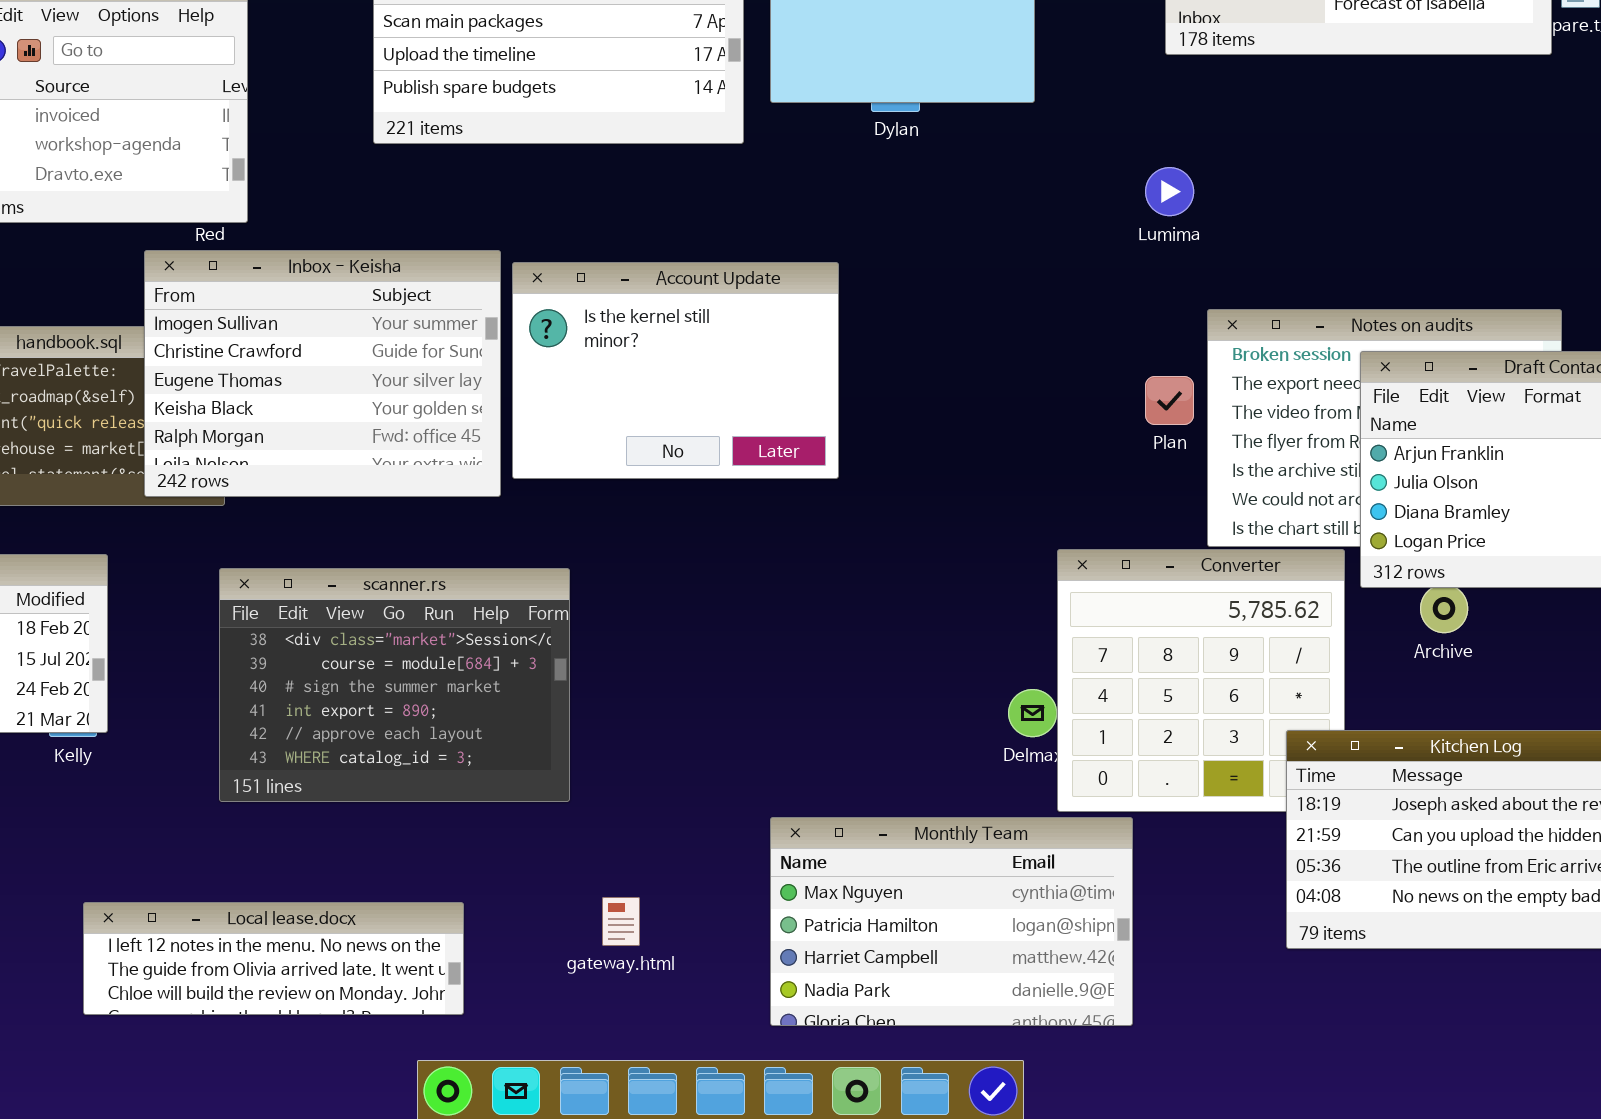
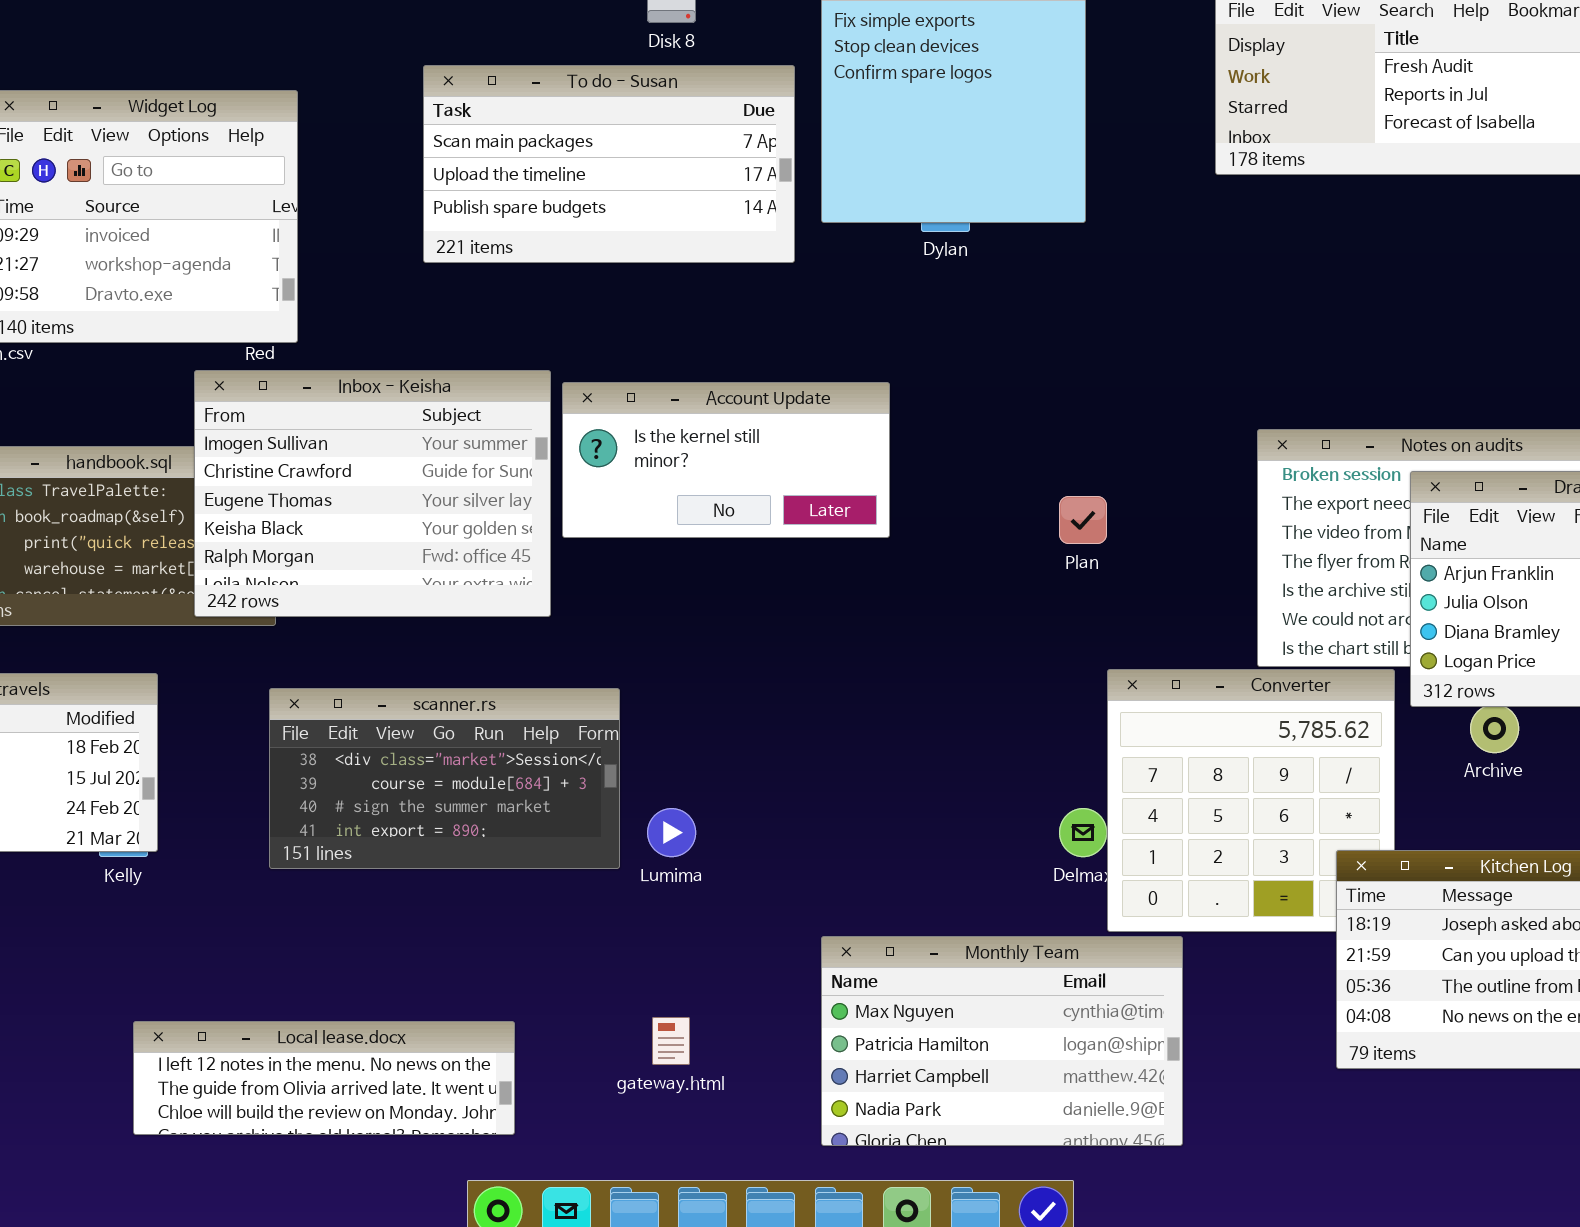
Lumima: [1145,167,1194,216] -> [647,808,696,857], moved
Account Update: [512,262,839,479] -> [562,382,890,538], resized
Plan: [1145,376,1194,425] -> [1059,496,1107,544], moved
scanner.rs: [219,568,570,802] -> [269,688,620,869], resized

